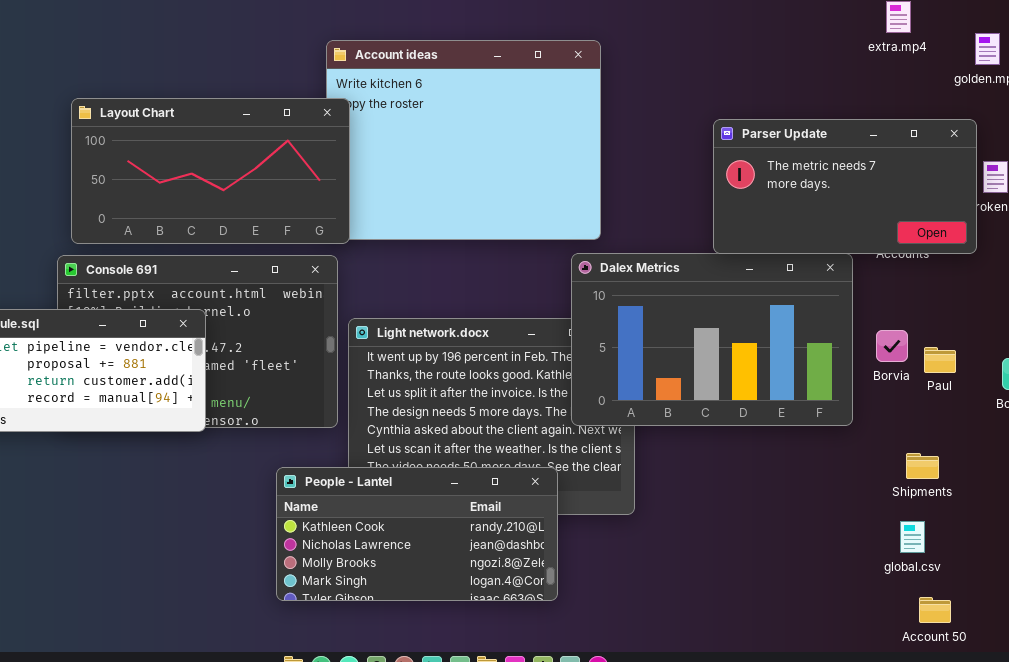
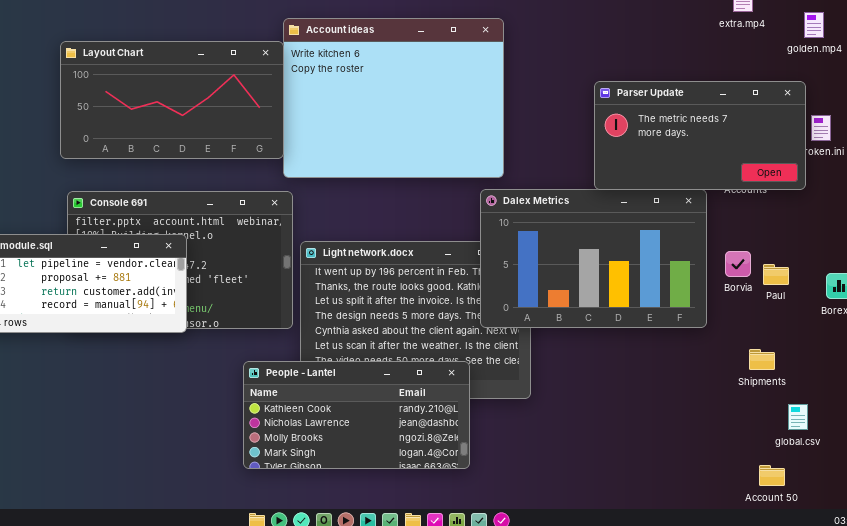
Layout Chart: [71,98,350,244] -> [60,41,284,159], moved
global.csv: [900,521,925,553] -> [788,404,808,430], moved

